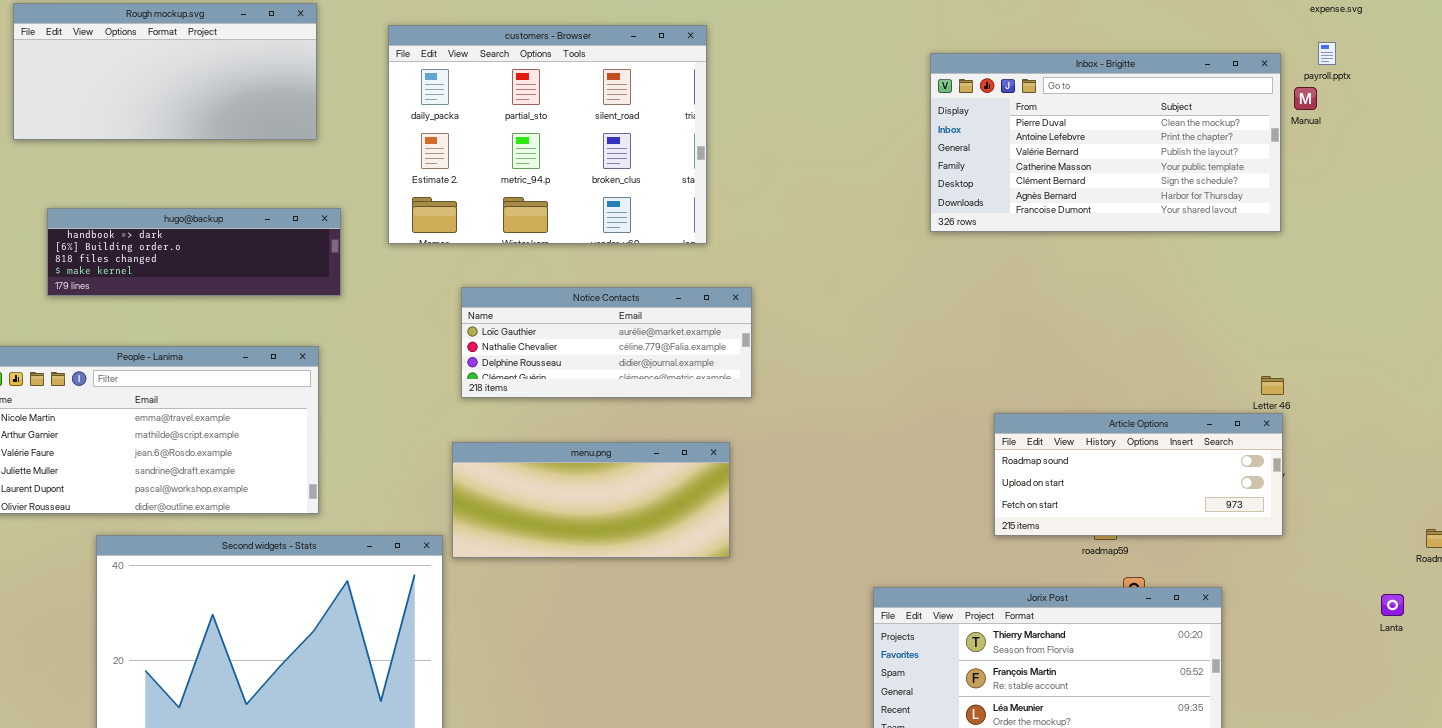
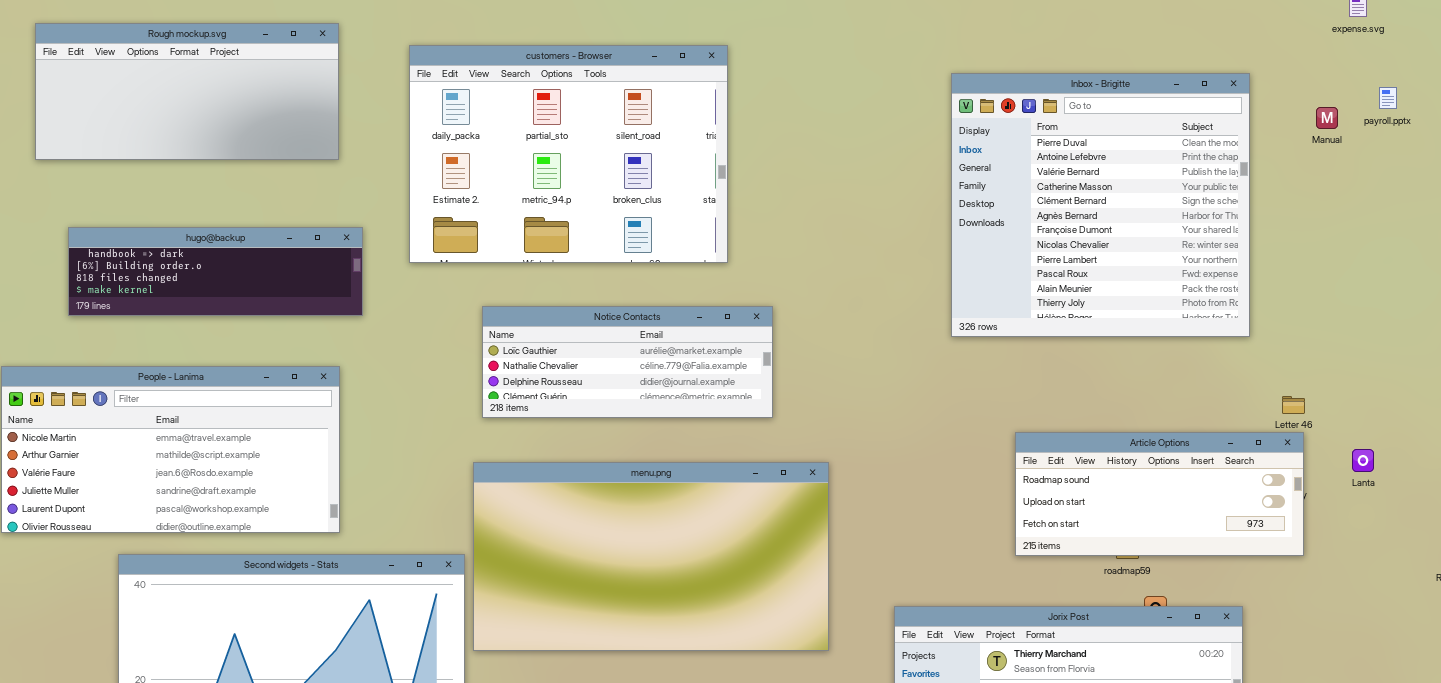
payroll.pptx: [1318,42,1336,65] -> [1379,87,1397,109], moved
Inbox - Brigitte: [930,53,1281,232] -> [951,73,1250,337], resized
menu.png: [452,442,730,558] -> [473,462,829,651], resized
Lanta: [1381,594,1404,616] -> [1352,449,1374,472], moved

